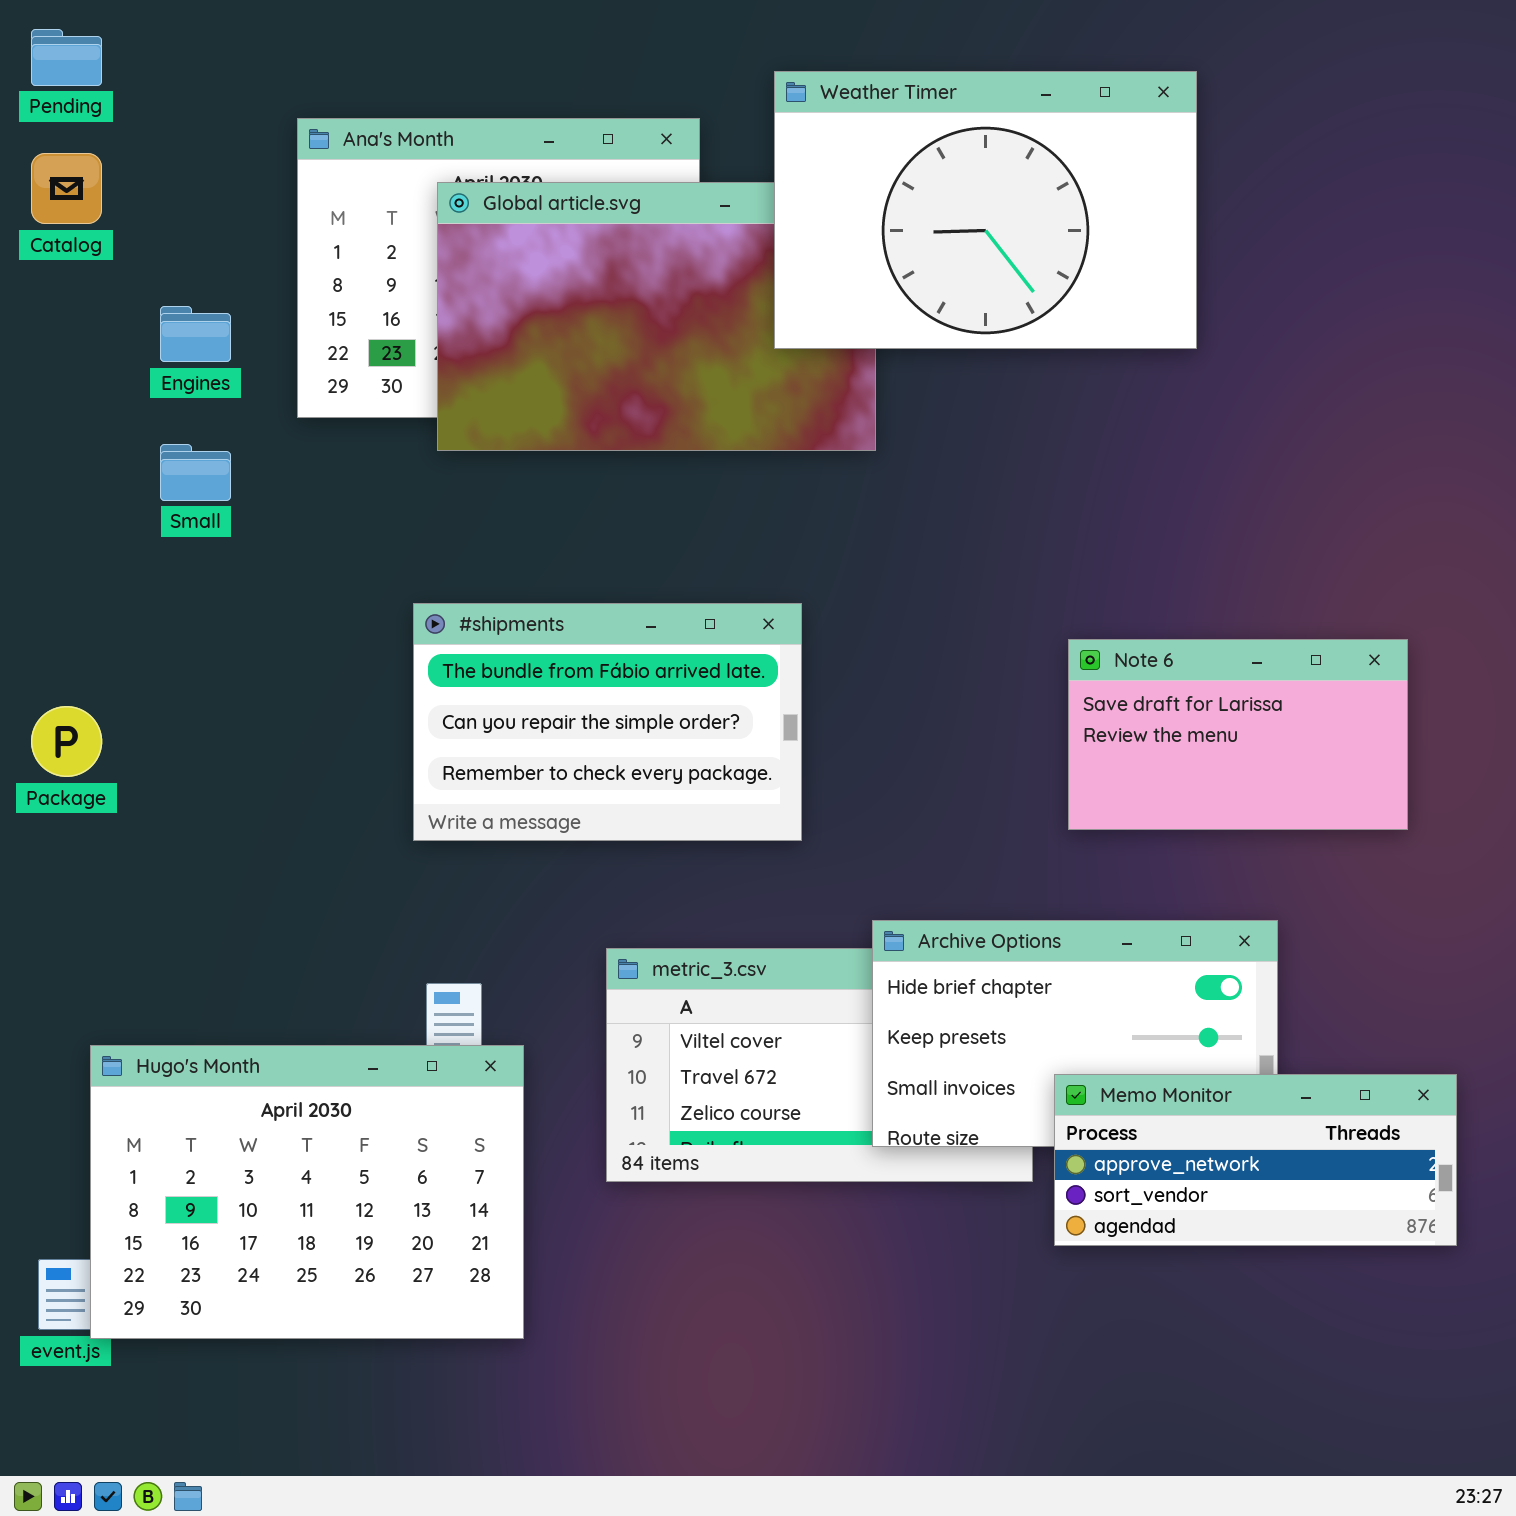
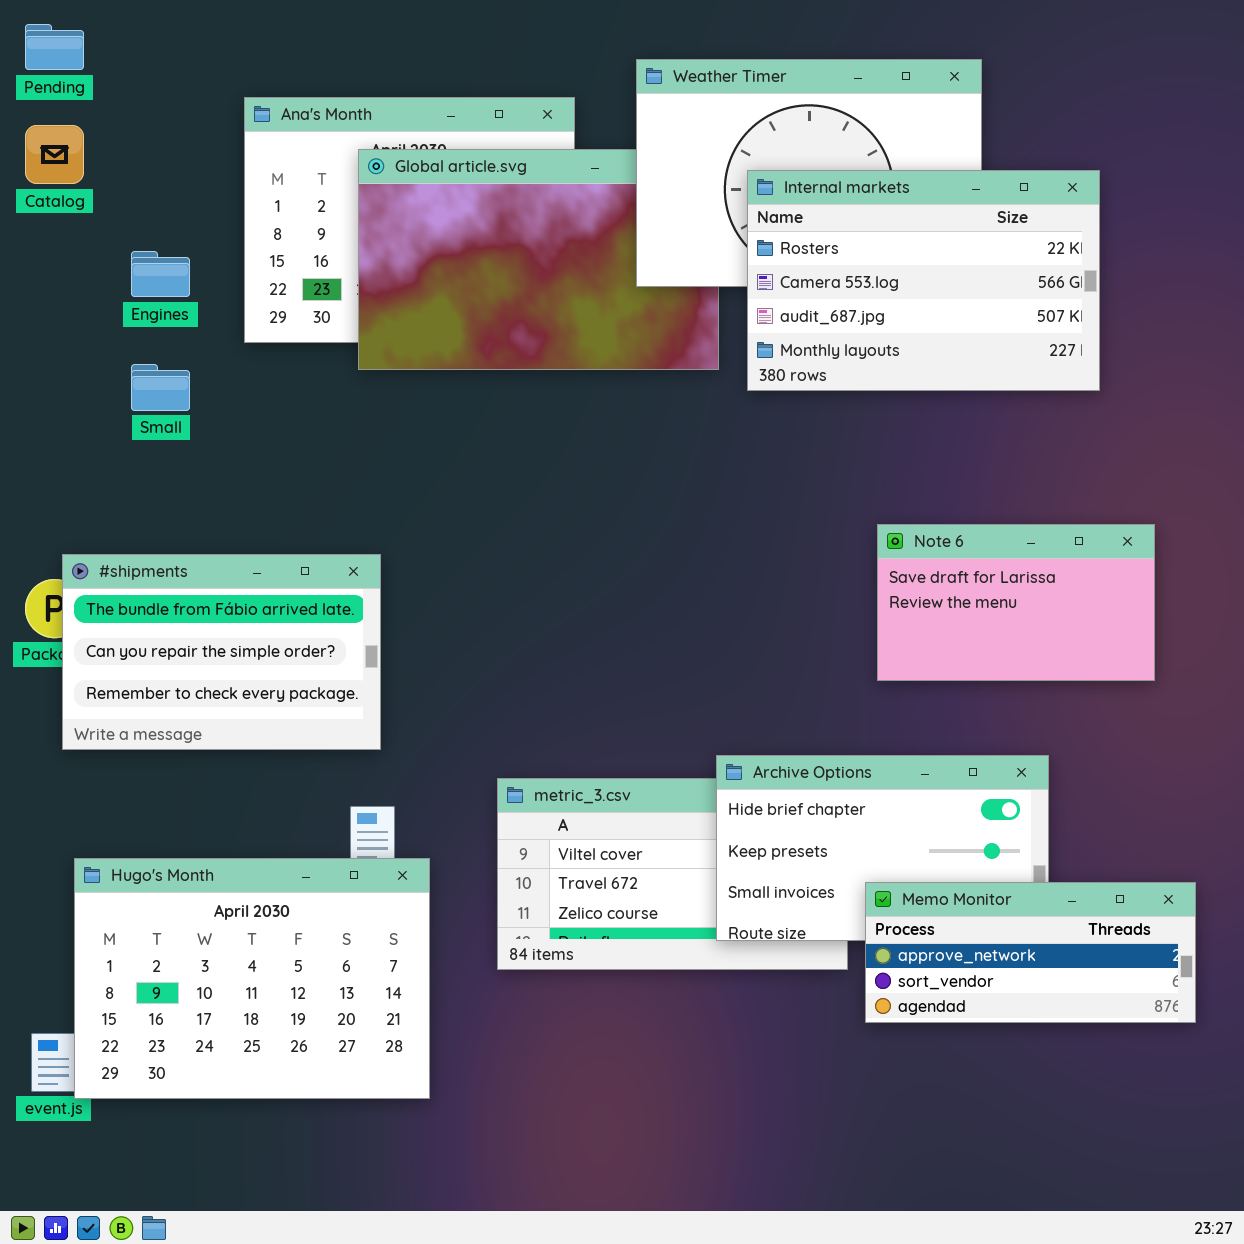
Internal markets: none -> [747,170,1100,391], opened
#shipments: [413,603,802,841] -> [62,554,381,750], moved

